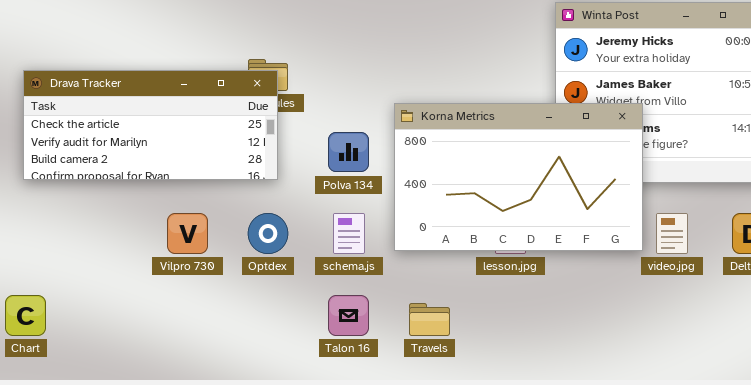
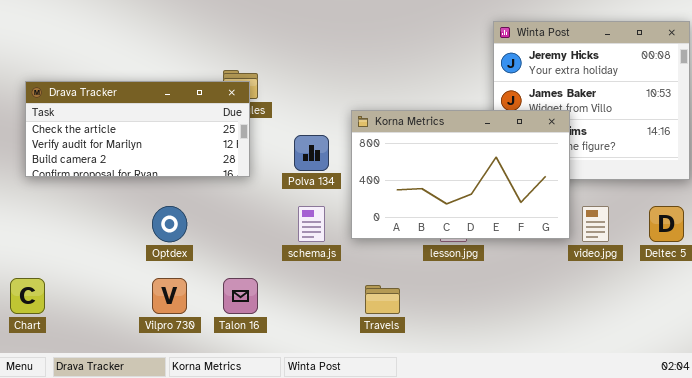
Vilpro 730: [167,213,208,254] -> [152,278,187,314], moved
Optdex: [248,213,288,254] -> [152,206,187,242], moved
Talon 16: [328,295,369,336] -> [223,278,258,314], moved

